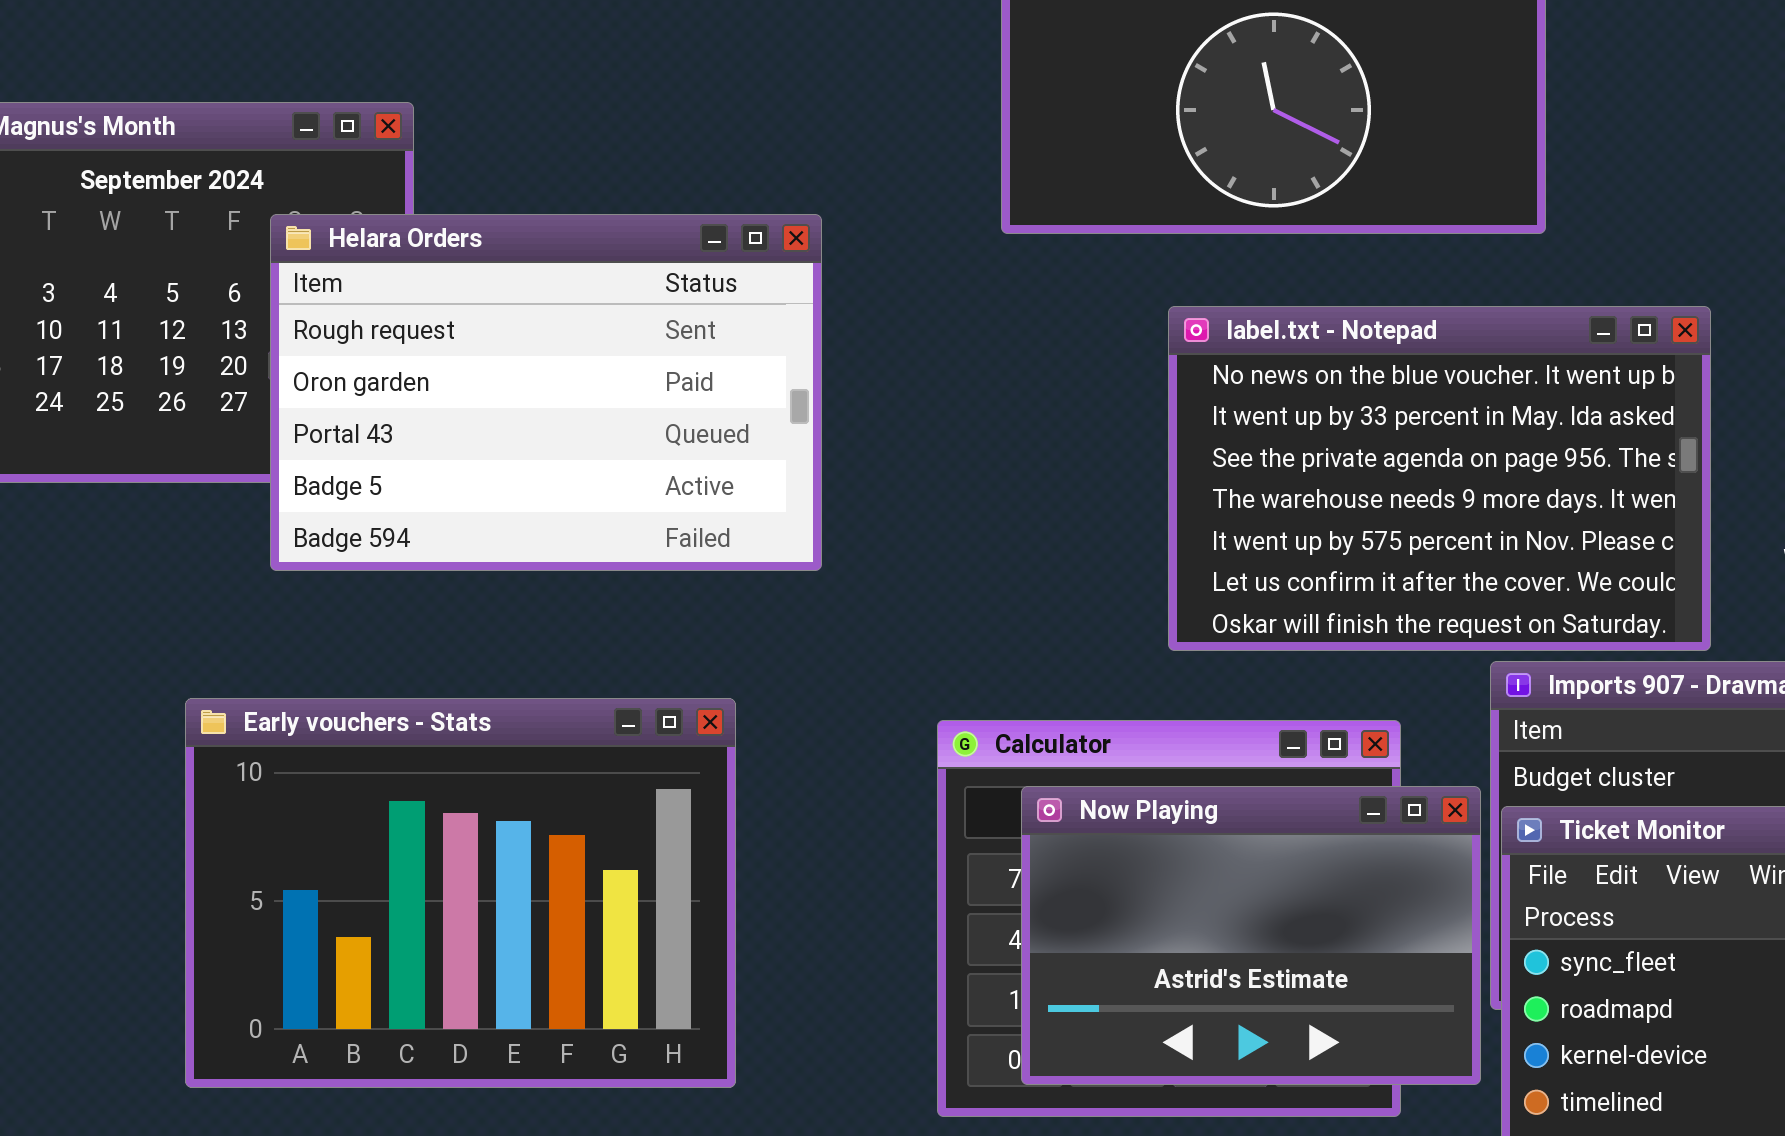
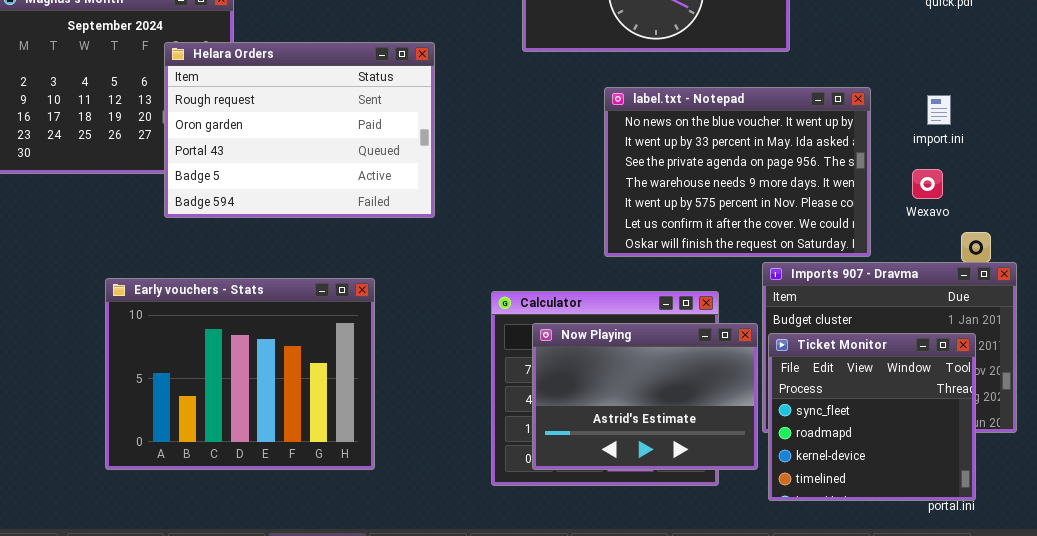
Early vouchers - Stats: [185,698,736,1088] -> [105,278,375,470], moved

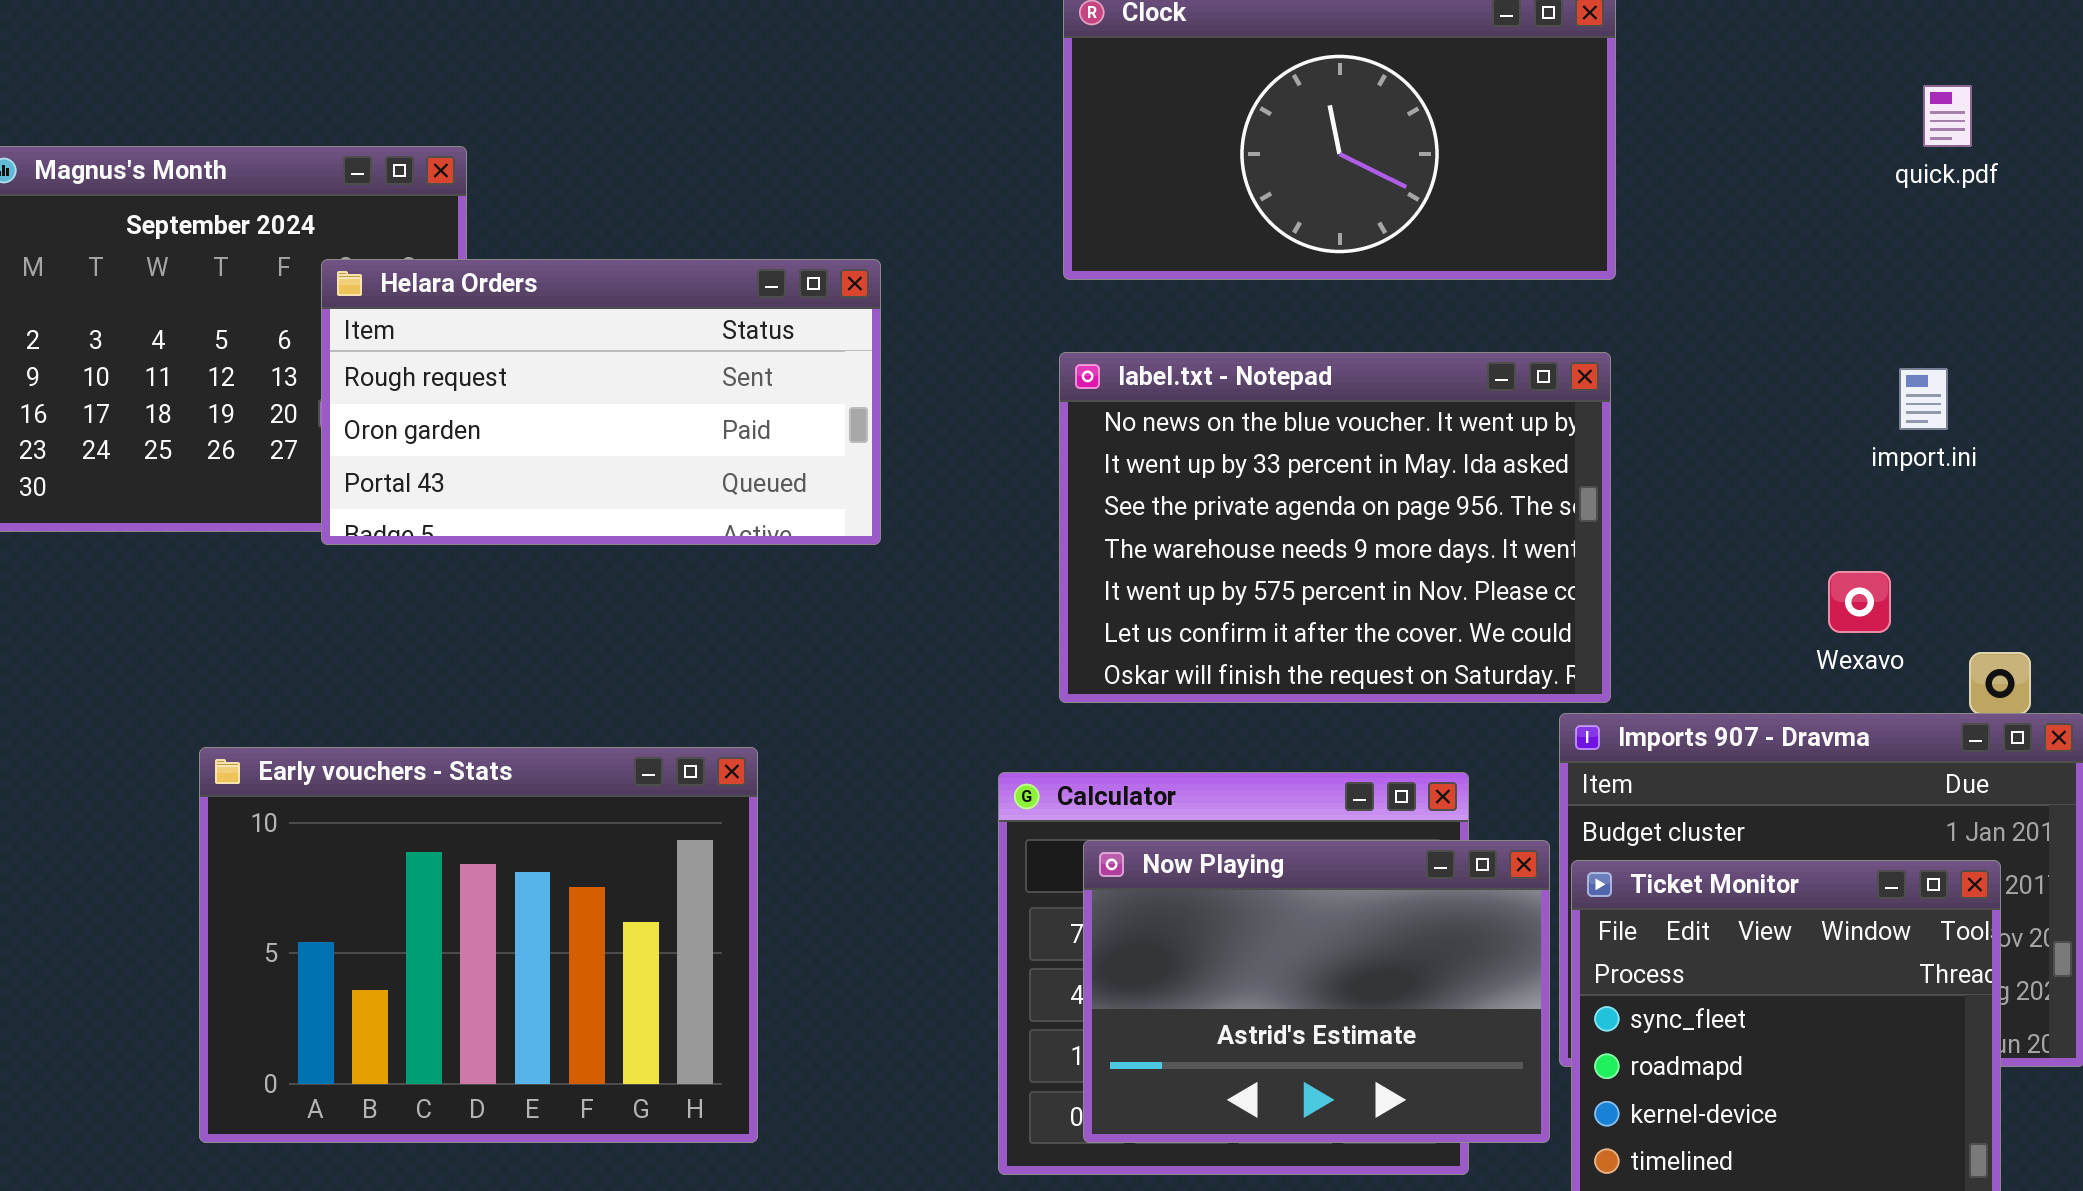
Helara Orders: [164,42,435,218] -> [321,259,881,545], resized
label.txt - Notepad: [604,87,871,257] -> [1059,352,1611,703], moved
Wexavo: [912,169,943,199] -> [1828,571,1891,633], moved

